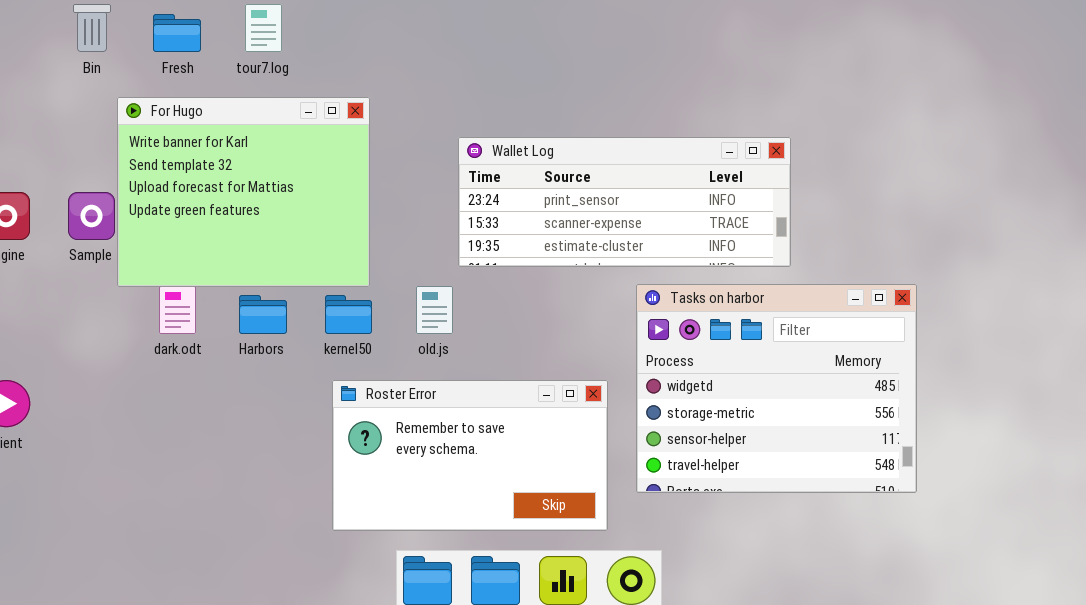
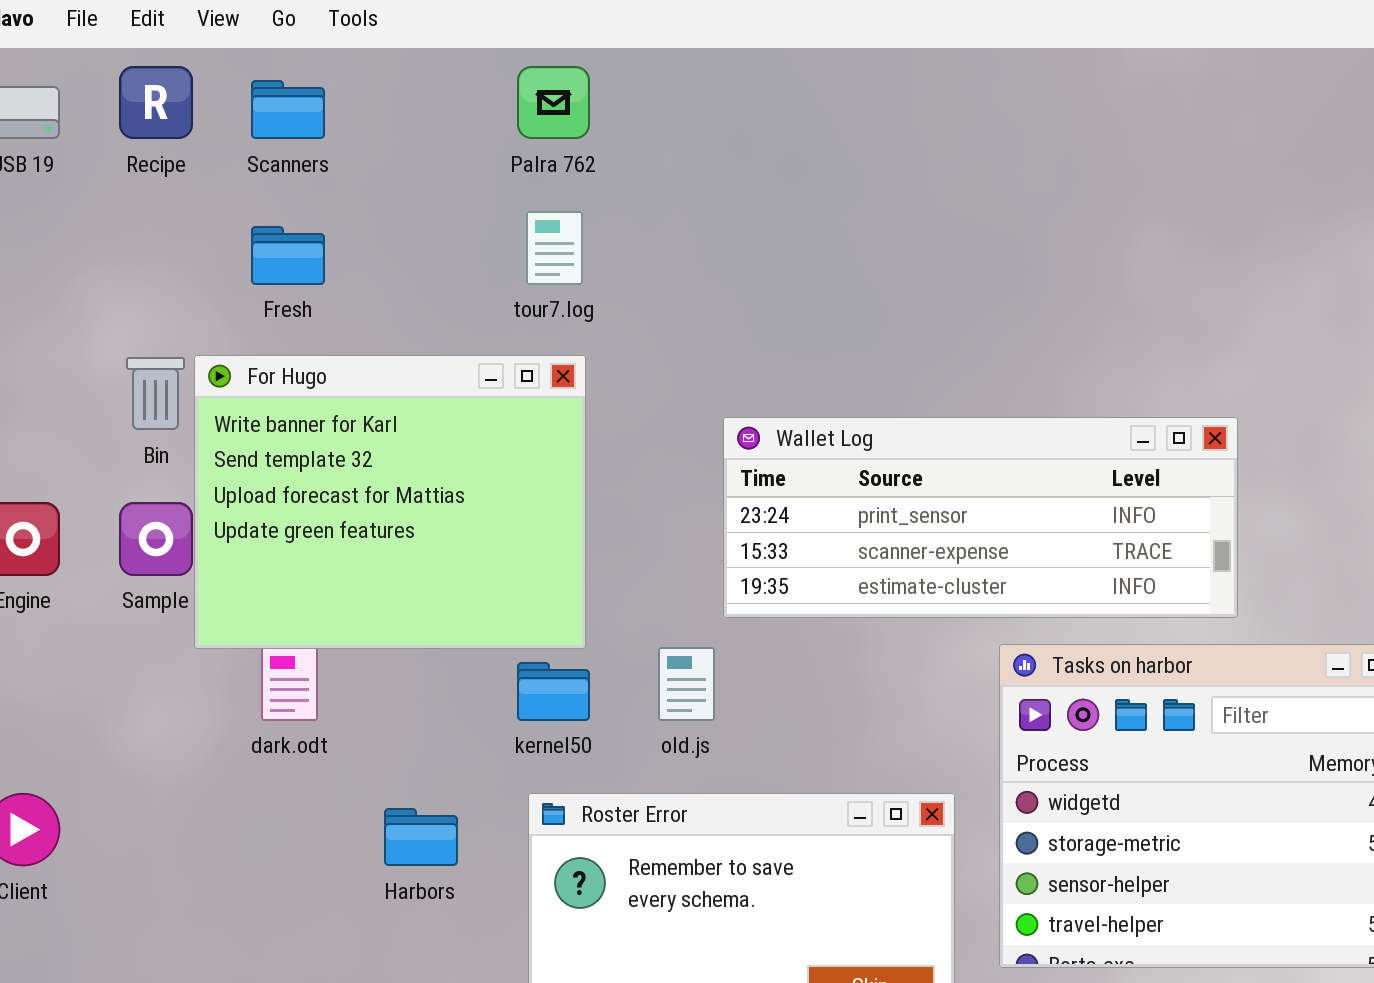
Bin: [73,4,111,52] -> [126,357,185,430], moved
tour7.log: [245,4,282,52] -> [526,211,583,285], moved
Harbors: [239,295,287,334] -> [384,808,458,866], moved

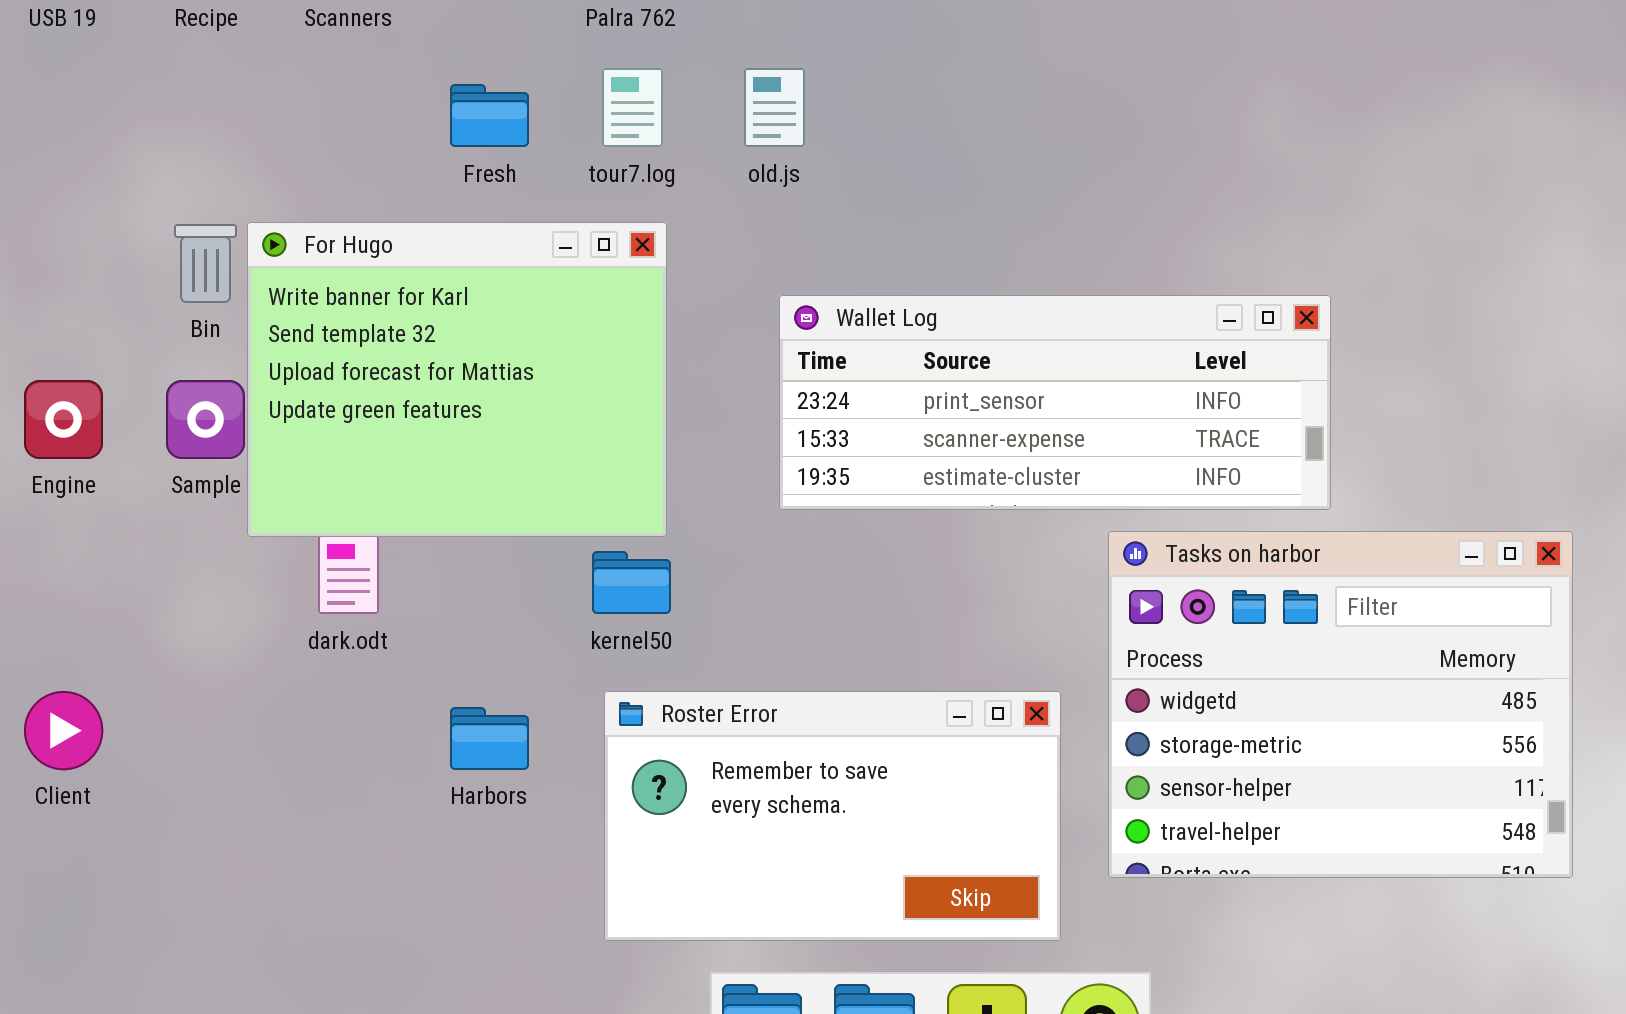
Fresh: [251,226,325,285] -> [450,84,529,147], moved
Wallet Log: [723,417,1238,618] -> [779,295,1331,510], moved
old.js: [658,647,715,721] -> [744,68,805,147], moved

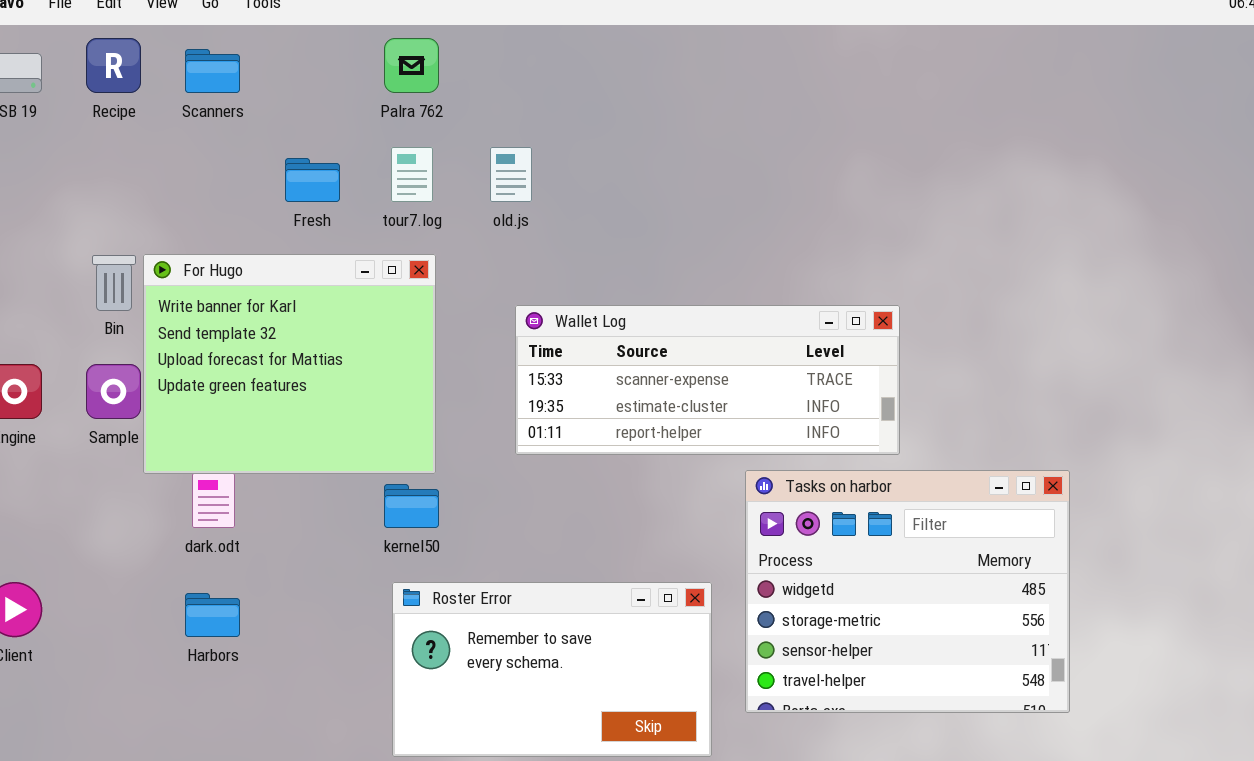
Wallet Log: [779,295,1331,510] -> [515,305,900,455], scrolled down 1 row
Harbors: [450,707,529,770] -> [185,593,240,637], moved

